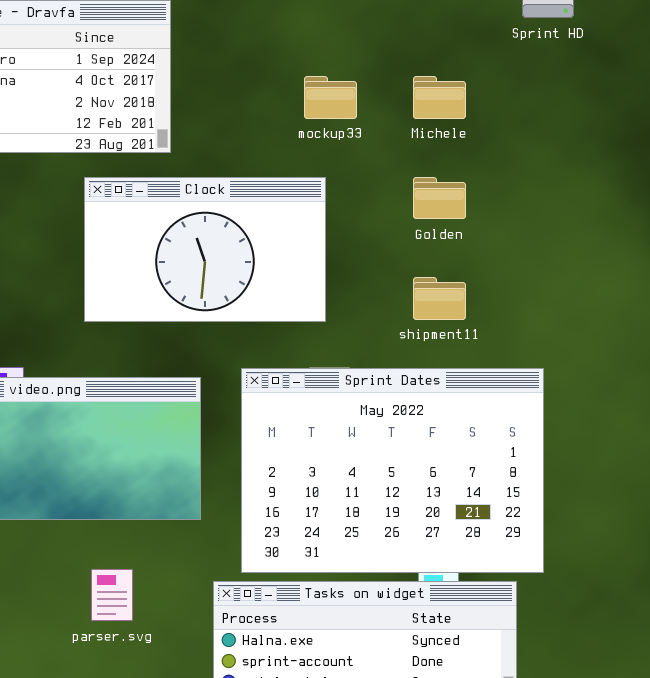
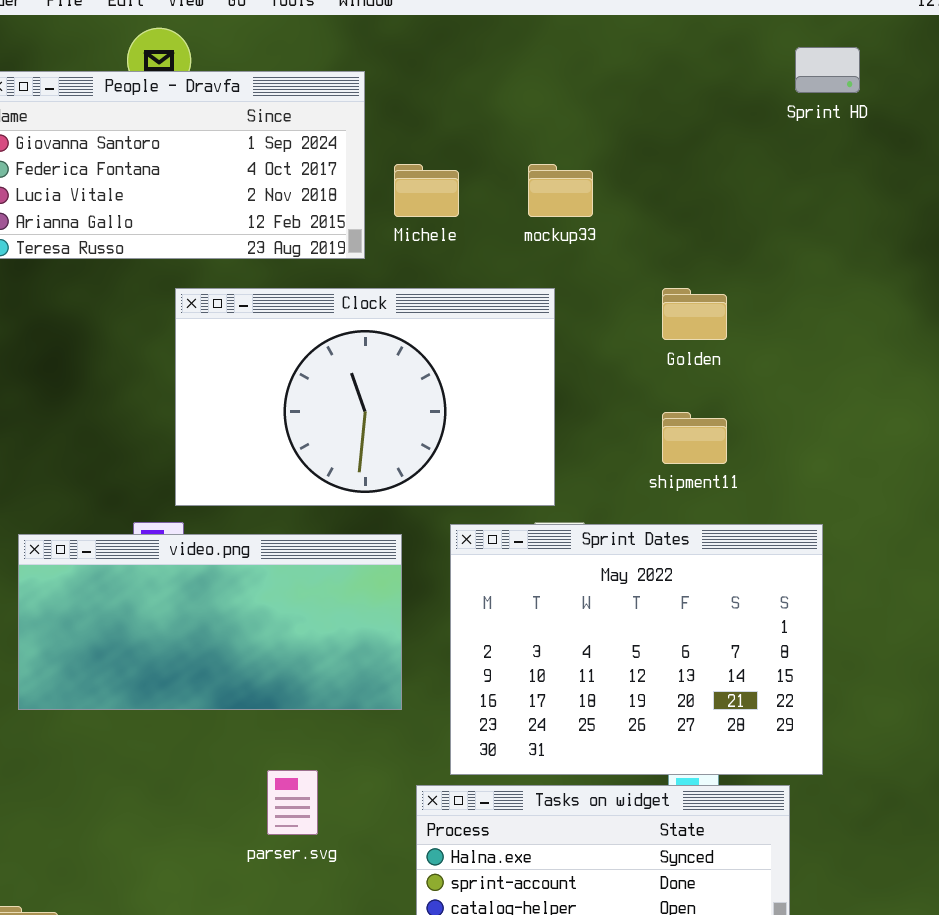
Michele: [413,76,466,119] -> [394,164,459,217], moved
Clock: [84,177,326,322] -> [175,288,555,506], resized

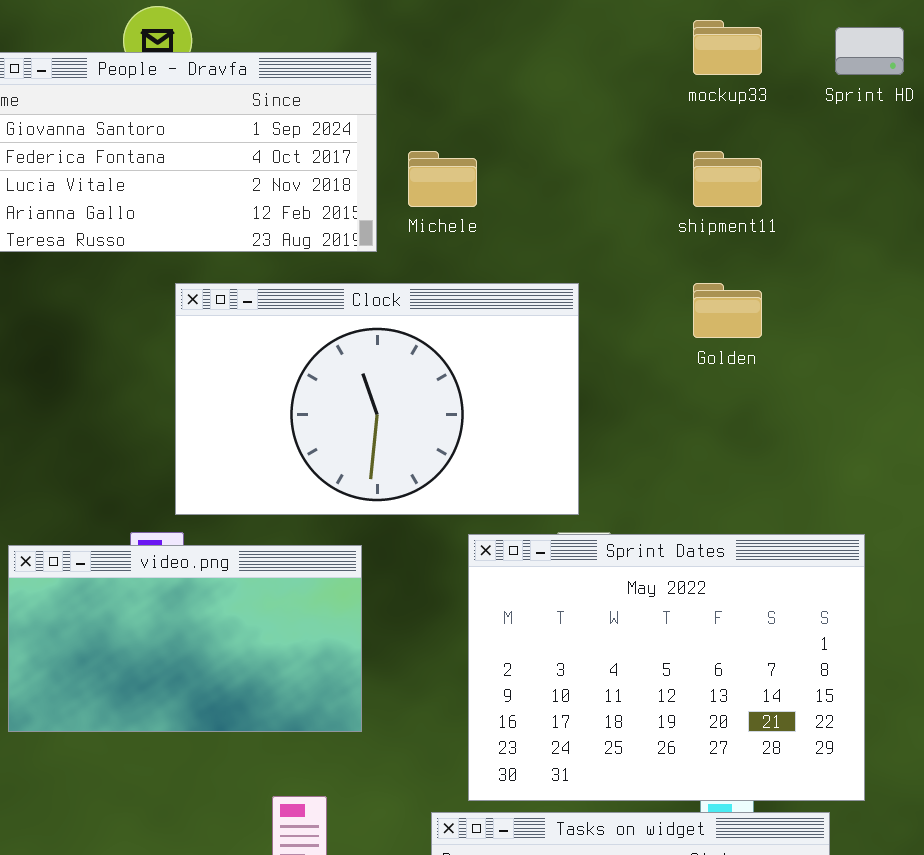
mockup33: [528,164,593,217] -> [693,20,762,75], moved
shipment11: [662,412,727,464] -> [693,151,762,207], moved
video.png: [18,534,402,710] -> [8,545,362,732], resized

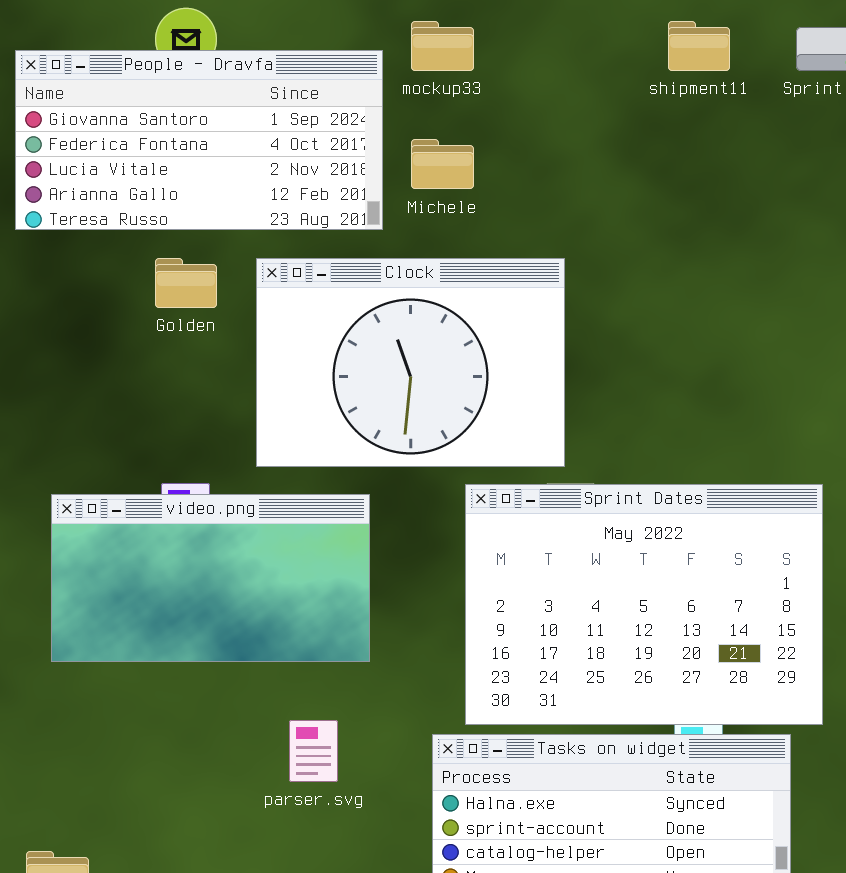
mockup33: [693,20,762,75] -> [411,21,474,71], moved
shipment11: [693,151,762,207] -> [668,21,730,71], moved
Clock: [175,283,579,515] -> [256,258,565,467], resized
Golden: [693,283,762,338] -> [155,258,217,308], moved

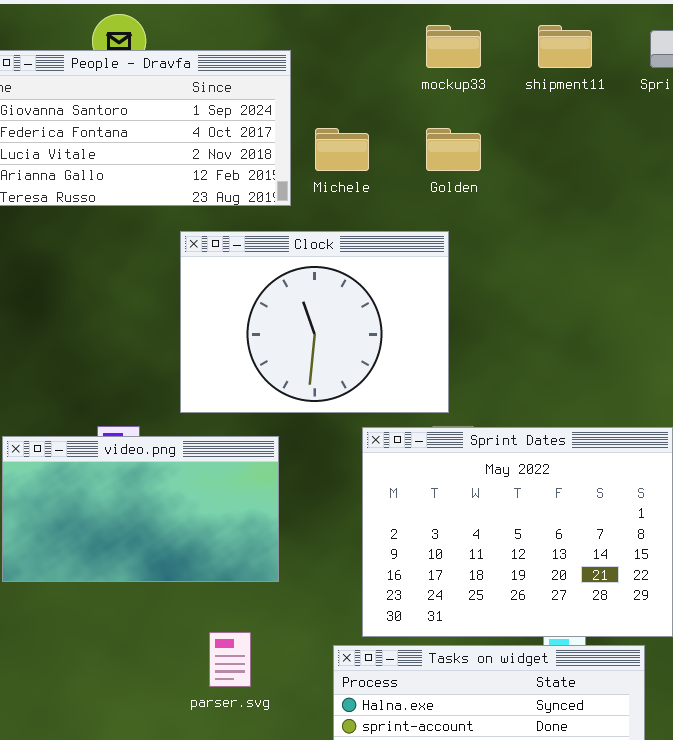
mockup33: [411,21,474,71] -> [426,25,481,68], moved
Golden: [155,258,217,308] -> [426,128,481,171], moved

